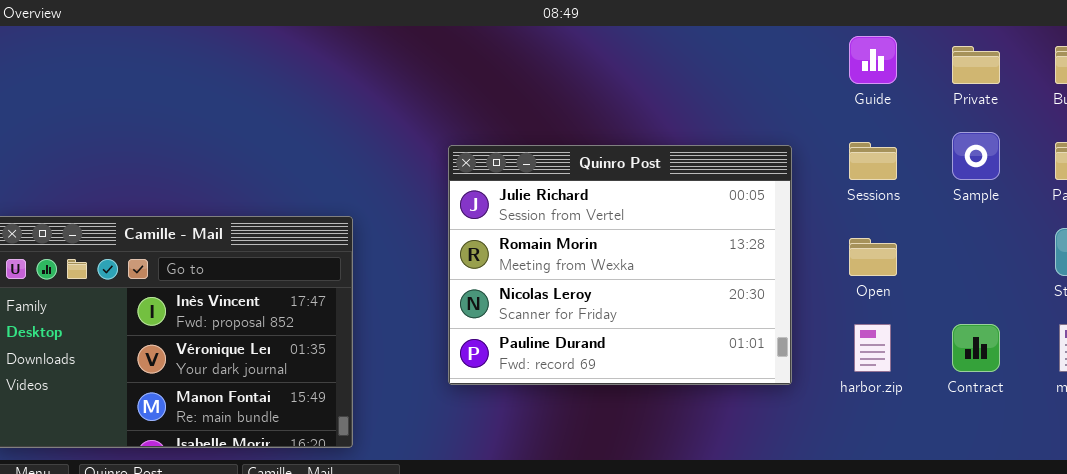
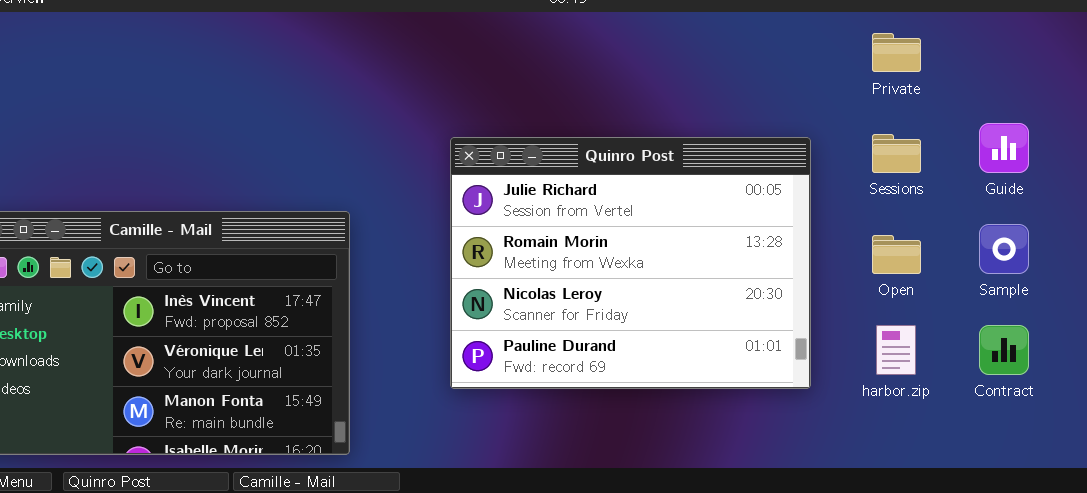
Guide: [849,36,897,84] -> [979,123,1029,173], moved
Private: [952,46,1000,84] -> [872,33,921,72], moved
Sample: [952,132,1000,180] -> [979,224,1029,274], moved

